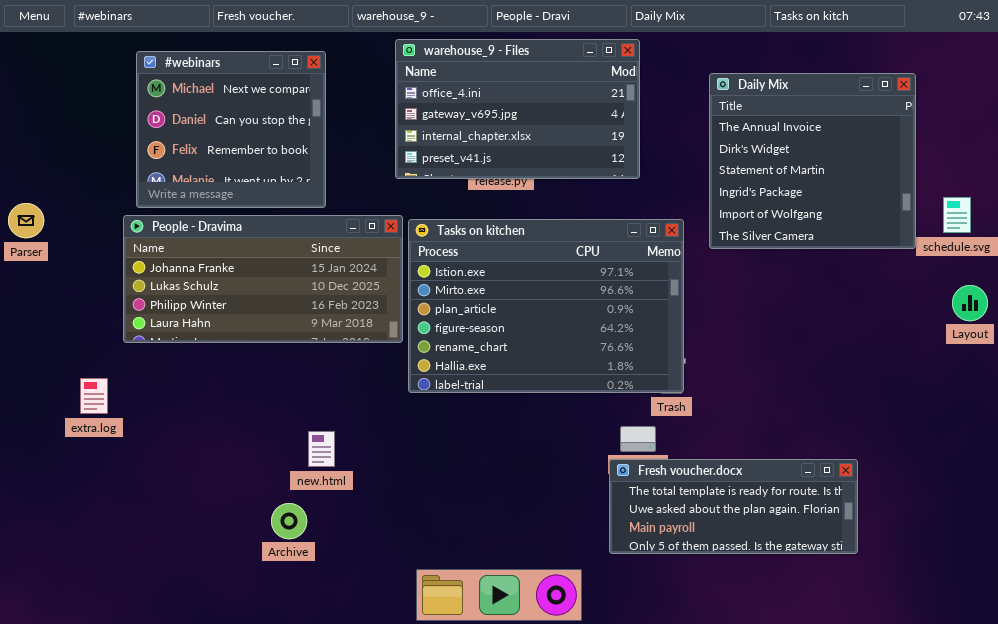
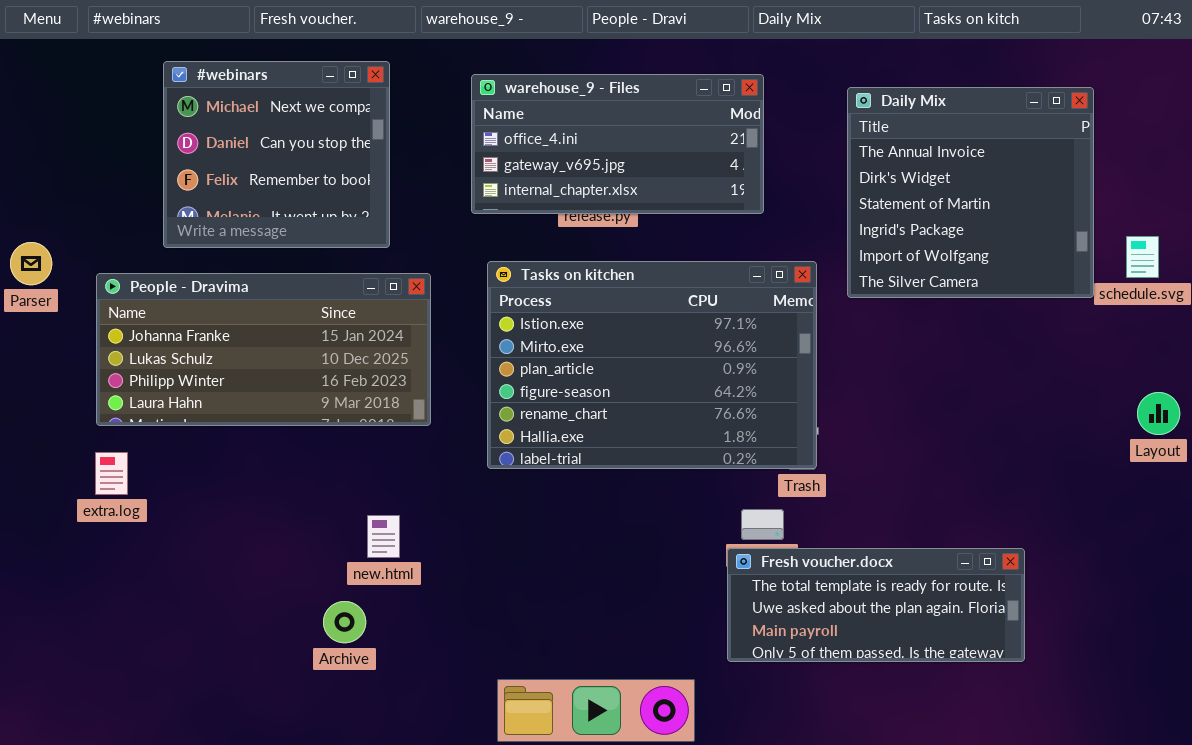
warehouse_9 - Files: [395,39,640,179] -> [471,74,764,214], resized
People - Dravima: [123,215,403,343] -> [96,273,431,426], moved
Layout: [952,285,988,321] -> [1137,392,1180,435], moved

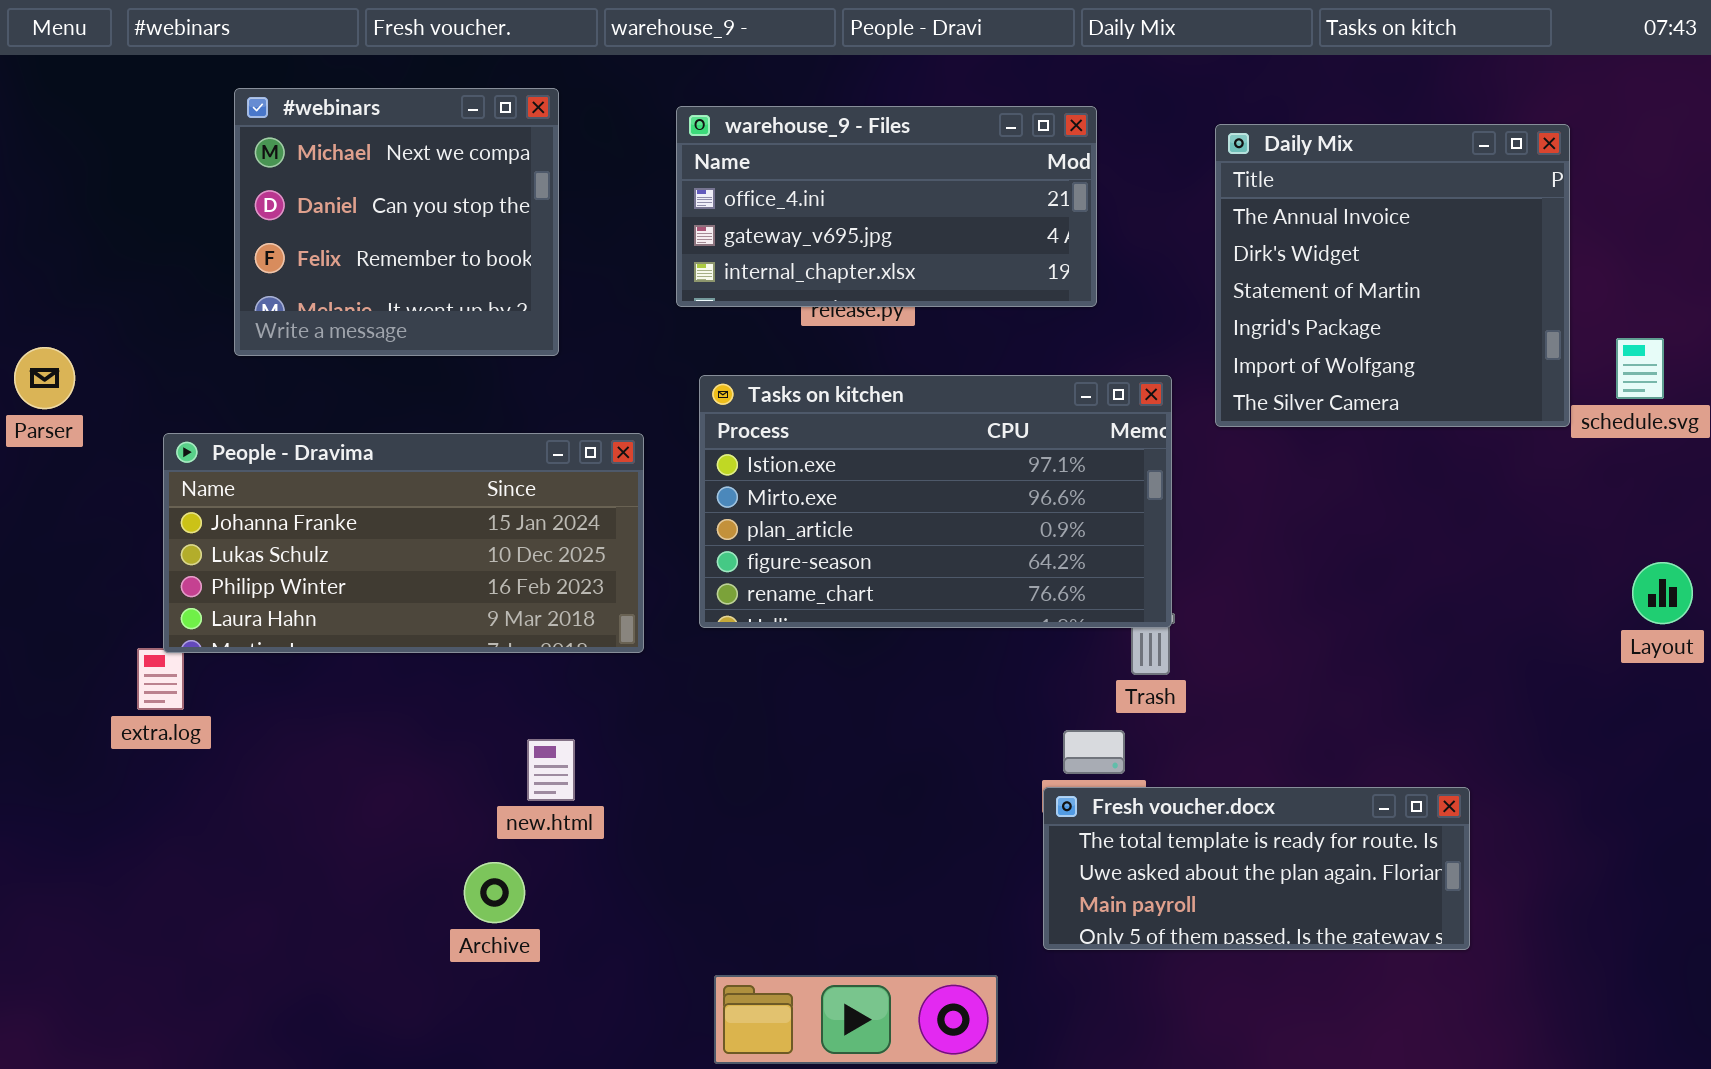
Tasks on kitchen: [487,261,817,469] -> [699,375,1172,628], resized
People - Dravima: [96,273,431,426] -> [163,433,644,653], moved

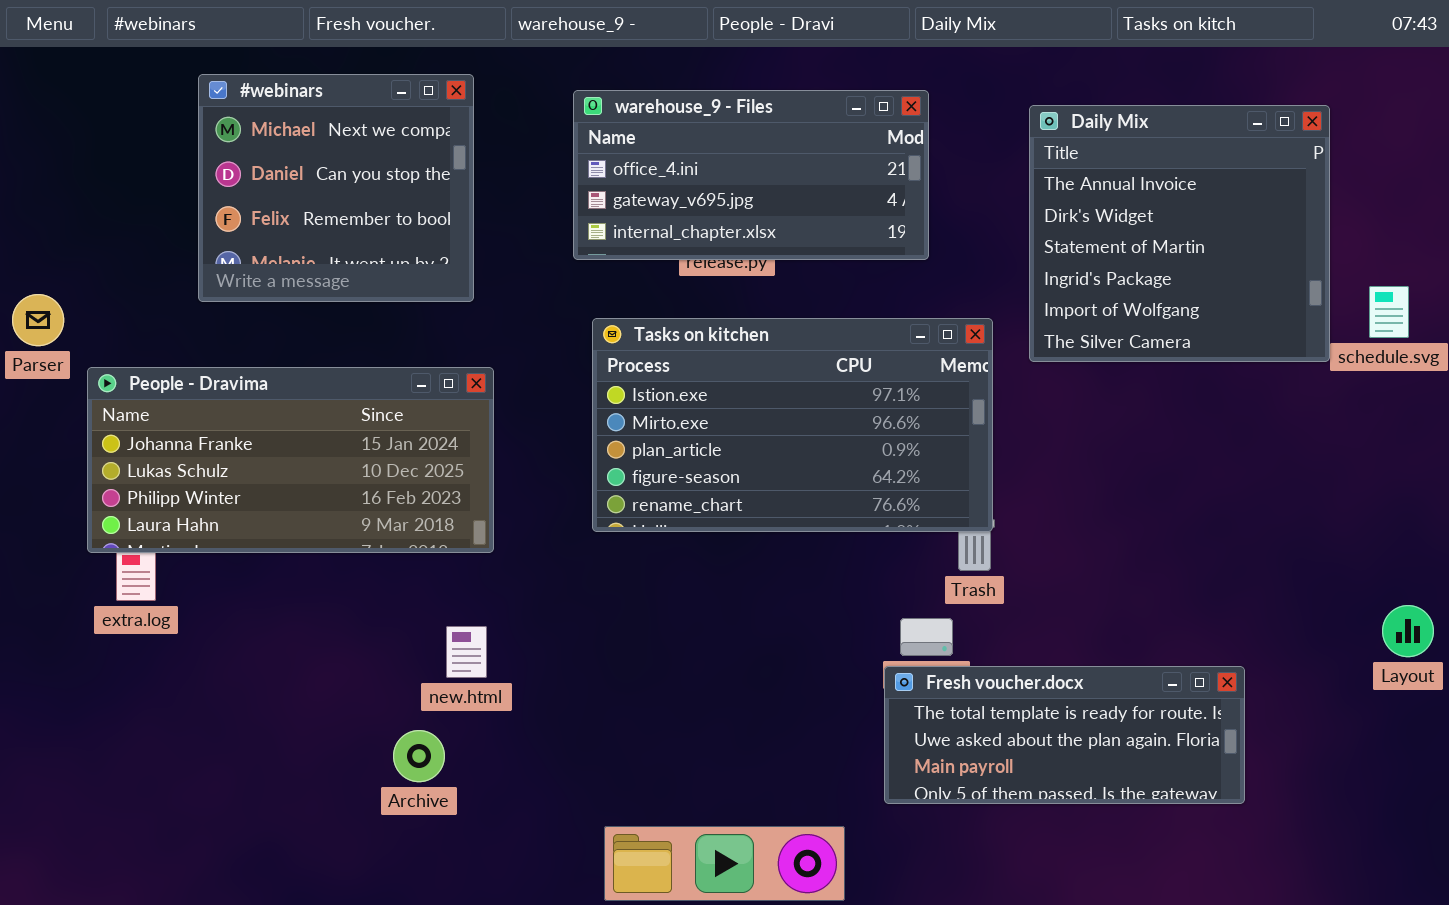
People - Dravima: [163,433,644,653] -> [87,367,494,553], moved
Layout: [1632,562,1693,624] -> [1382,605,1434,657], moved

